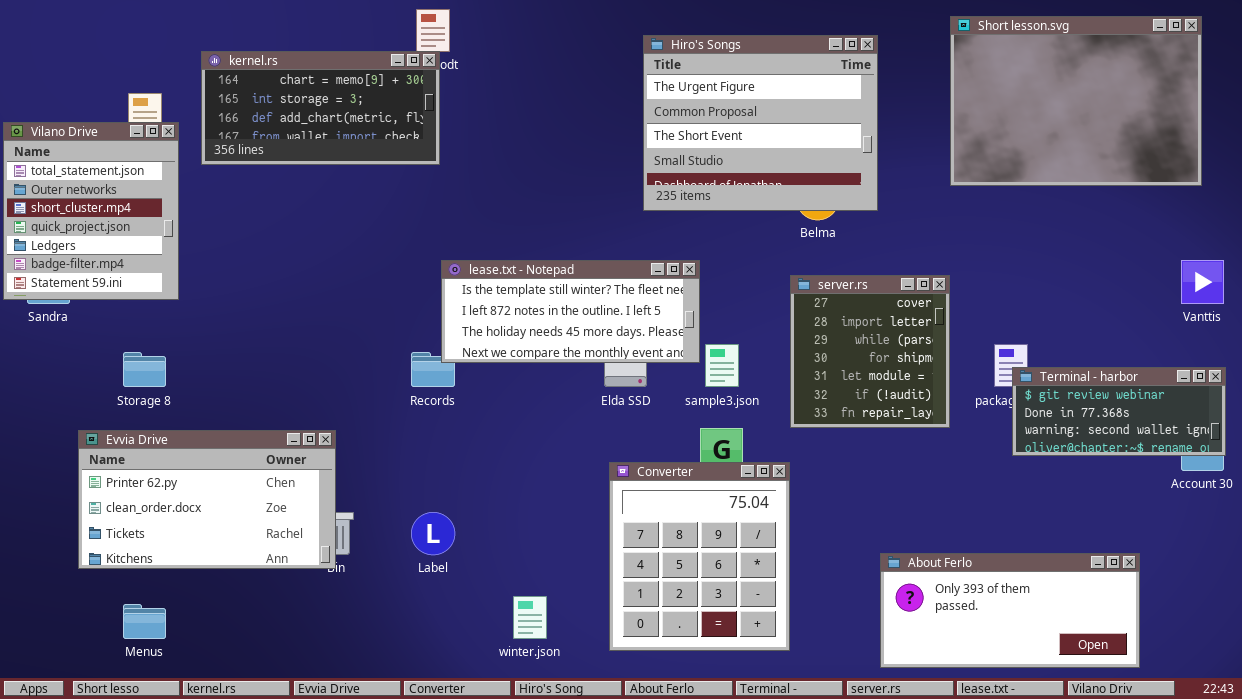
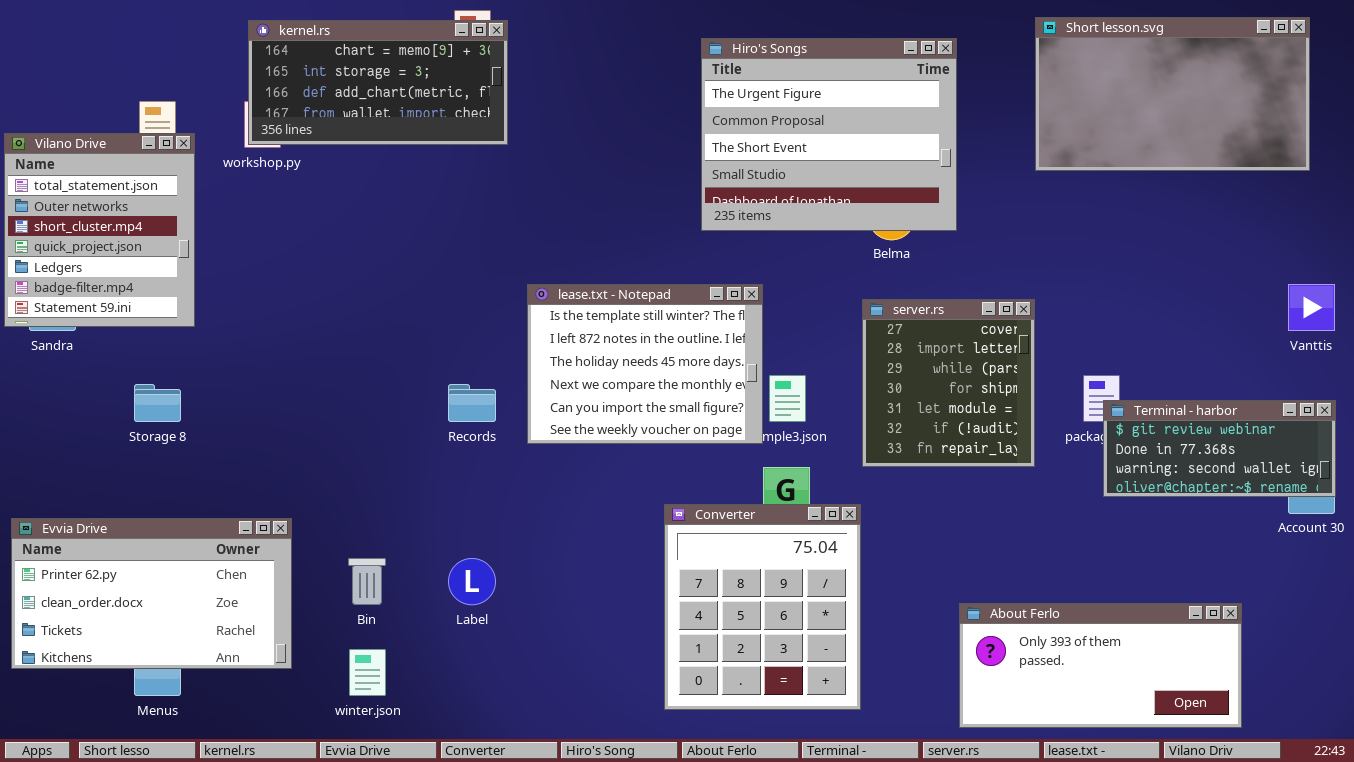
Short lesson.svg: [950,16,1202,186] -> [1035,17,1310,171], resized
kernel.rs: [201,51,440,165] -> [248,20,508,145], moved
lease.txt - Notepad: [441,260,700,363] -> [527,284,763,444], resized
Evvia Drive: [78,430,336,569] -> [11,518,292,669], moved
winter.json: [513,596,547,639] -> [349,649,386,696], moved

